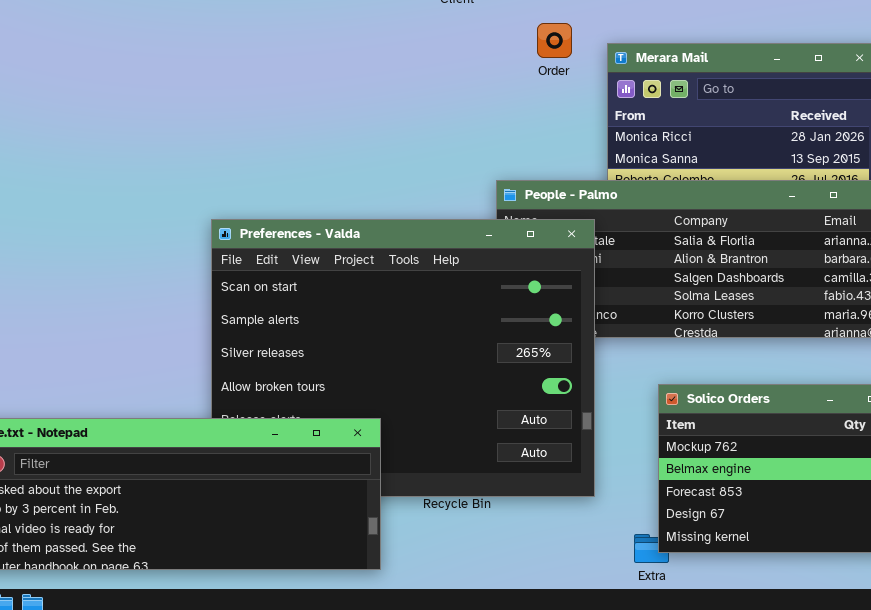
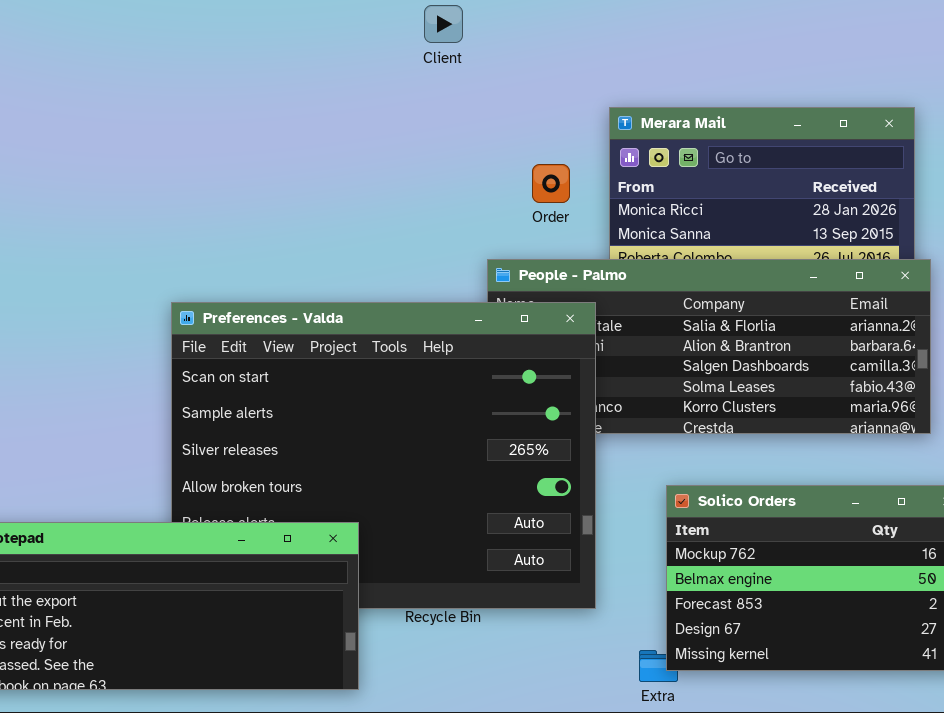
Order: [537,23,572,58] -> [532,164,570,203], moved

